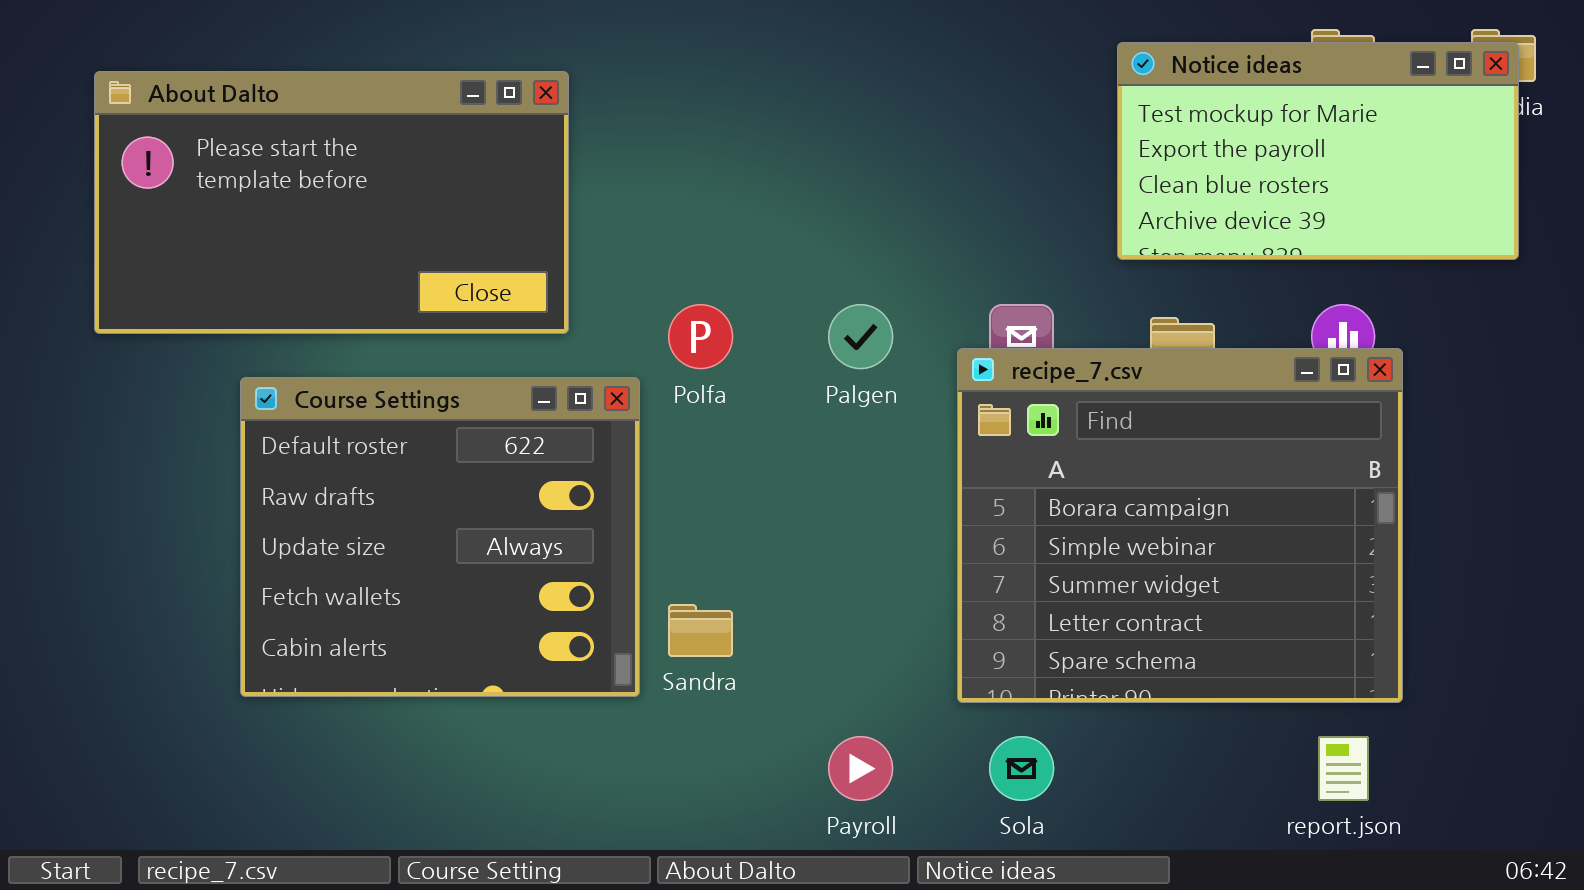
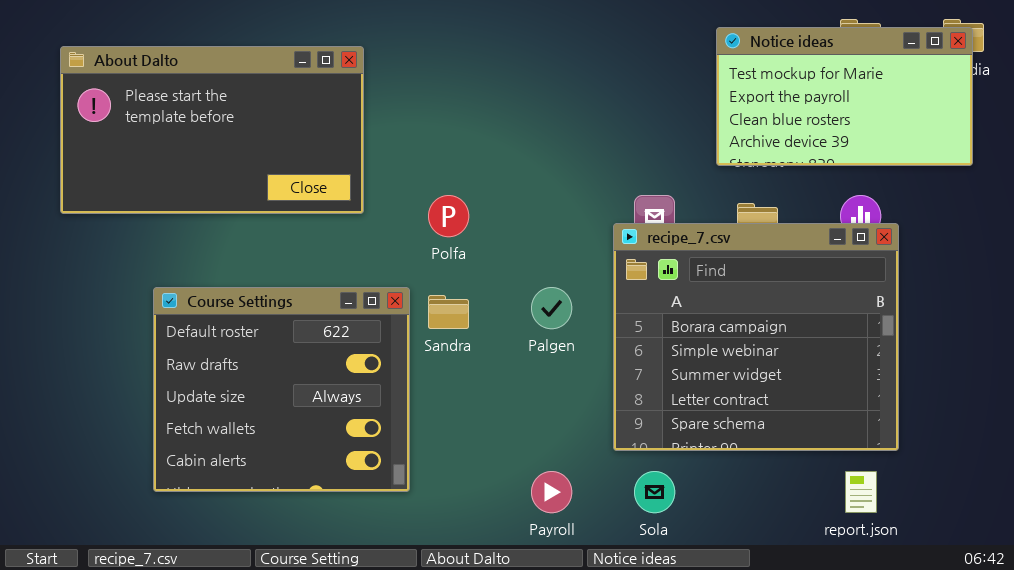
Palgen: [828,304,893,369] -> [531,287,572,329], moved
Course Settings: [240,377,640,697] -> [153,287,410,492], moved
Sandra: [668,604,733,657] -> [428,295,469,329], moved

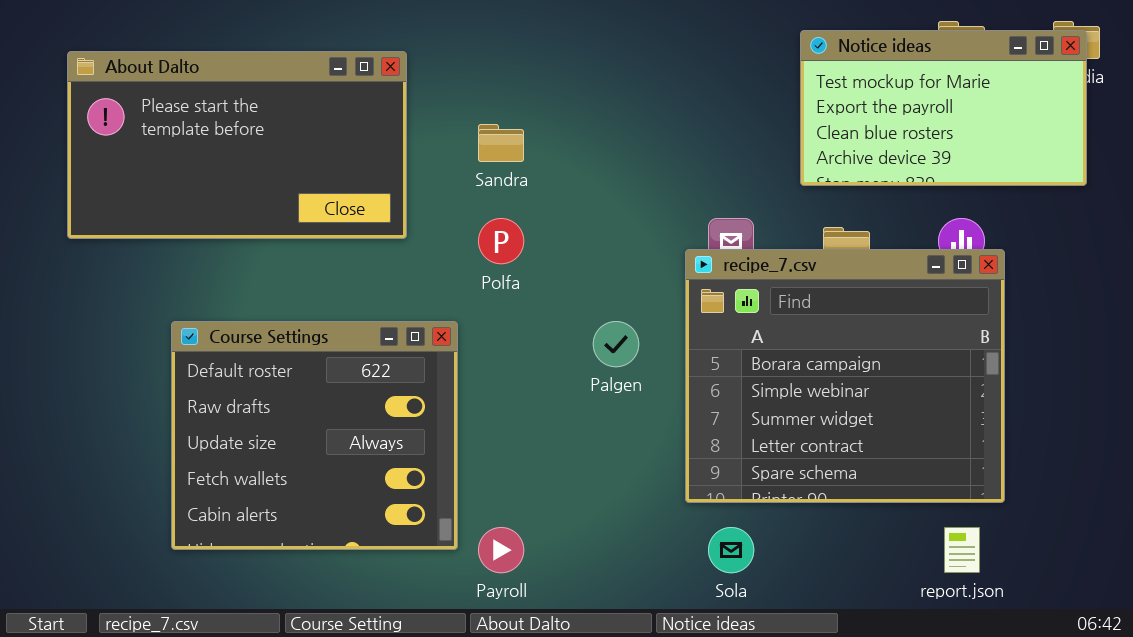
Sandra: [428,295,469,329] -> [478,124,524,162], moved
Payroll: [531,471,572,513] -> [478,527,524,573], moved

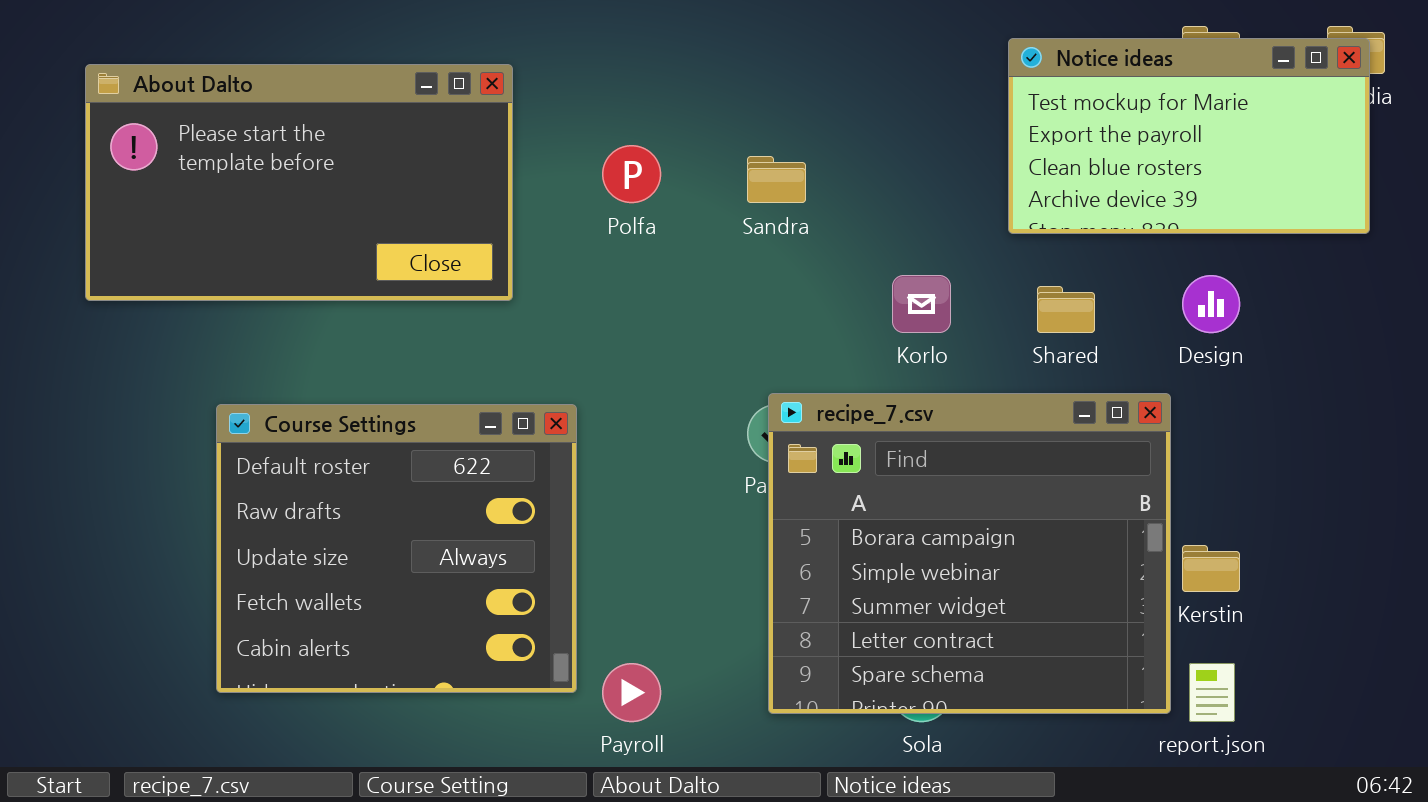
Sandra: [478,124,524,162] -> [747,156,806,203], moved
Polfa: [478,218,524,264] -> [602,145,661,203], moved
recipe_7.csv: [685,249,1005,503] -> [768,393,1171,714], moved

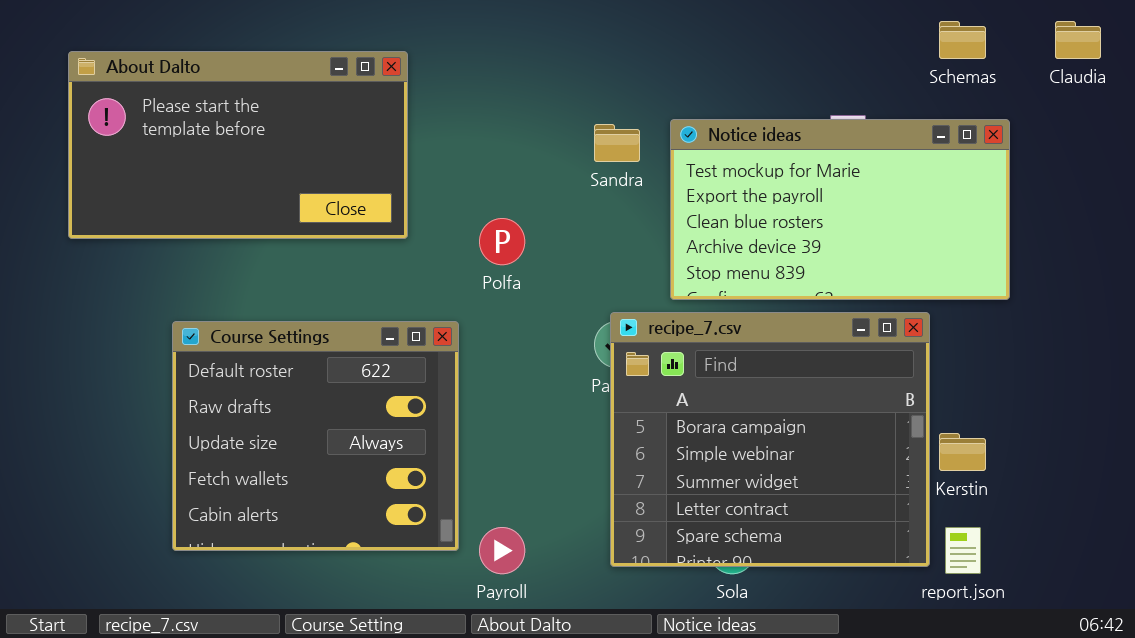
Notice ideas: [1008,38,1370,234] -> [670,119,1010,300], moved, resized
Polfa: [602,145,661,203] -> [479,218,525,265], moved

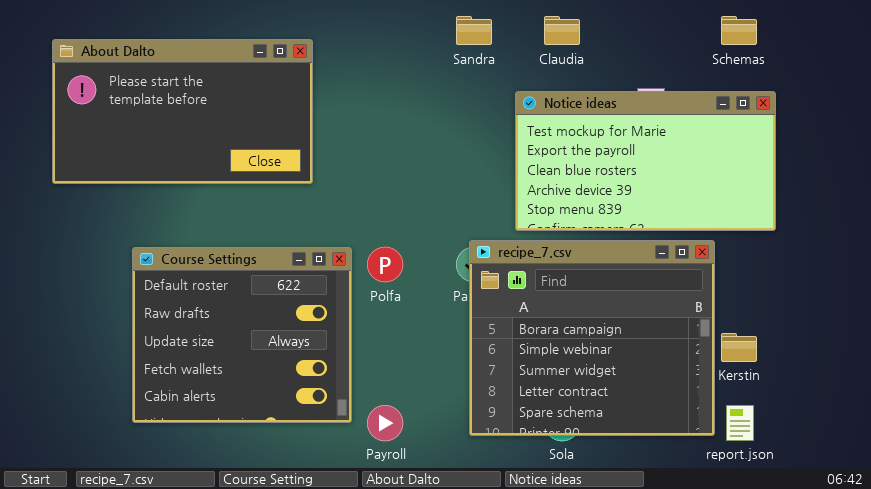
Claudia: [1055,21,1101,59] -> [544,16,580,45], moved
Sandra: [594,124,640,162] -> [456,16,492,45], moved
Polfa: [479,218,525,265] -> [367,247,403,282], moved

